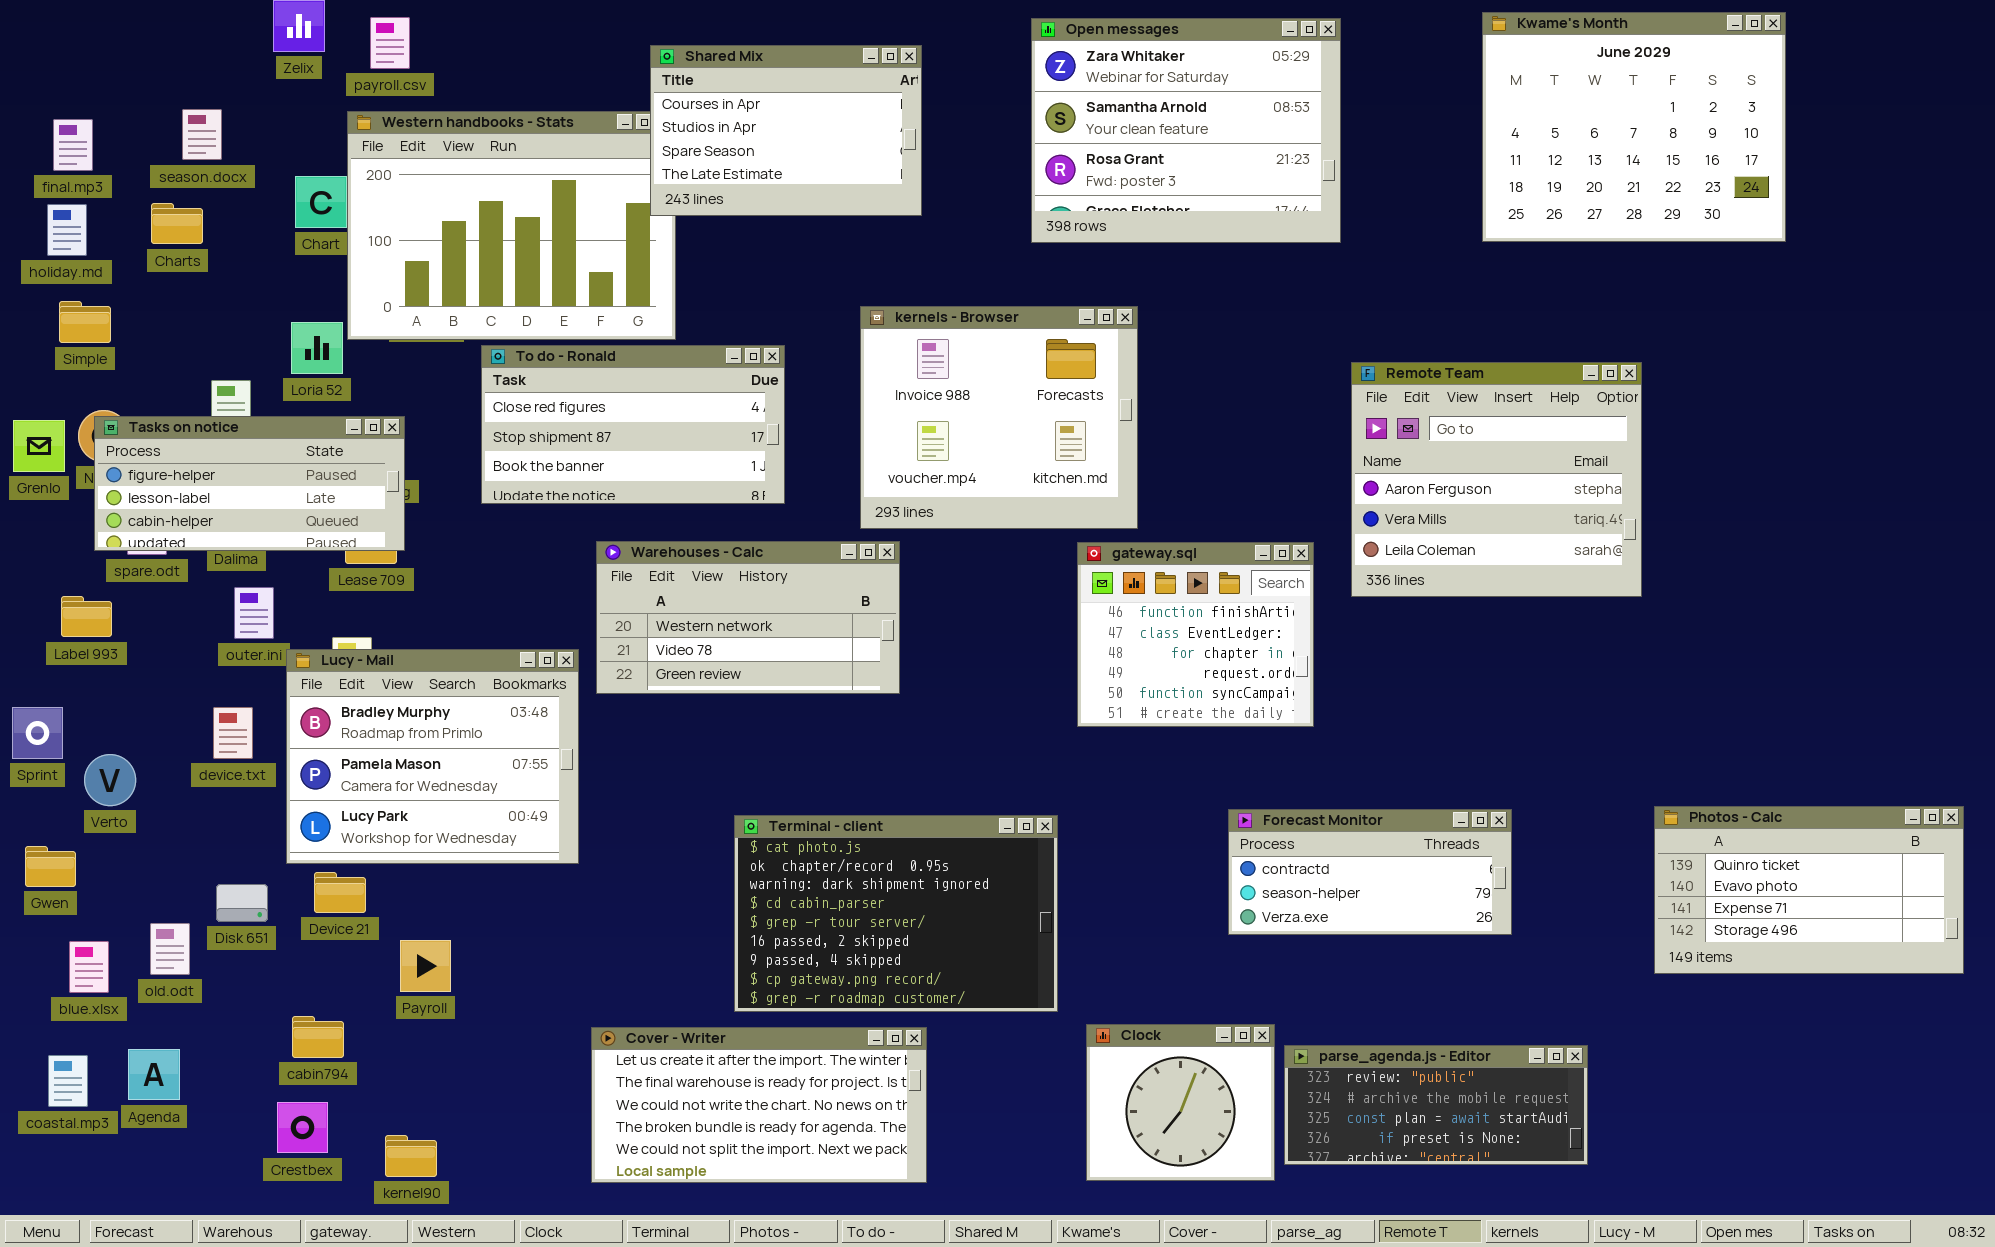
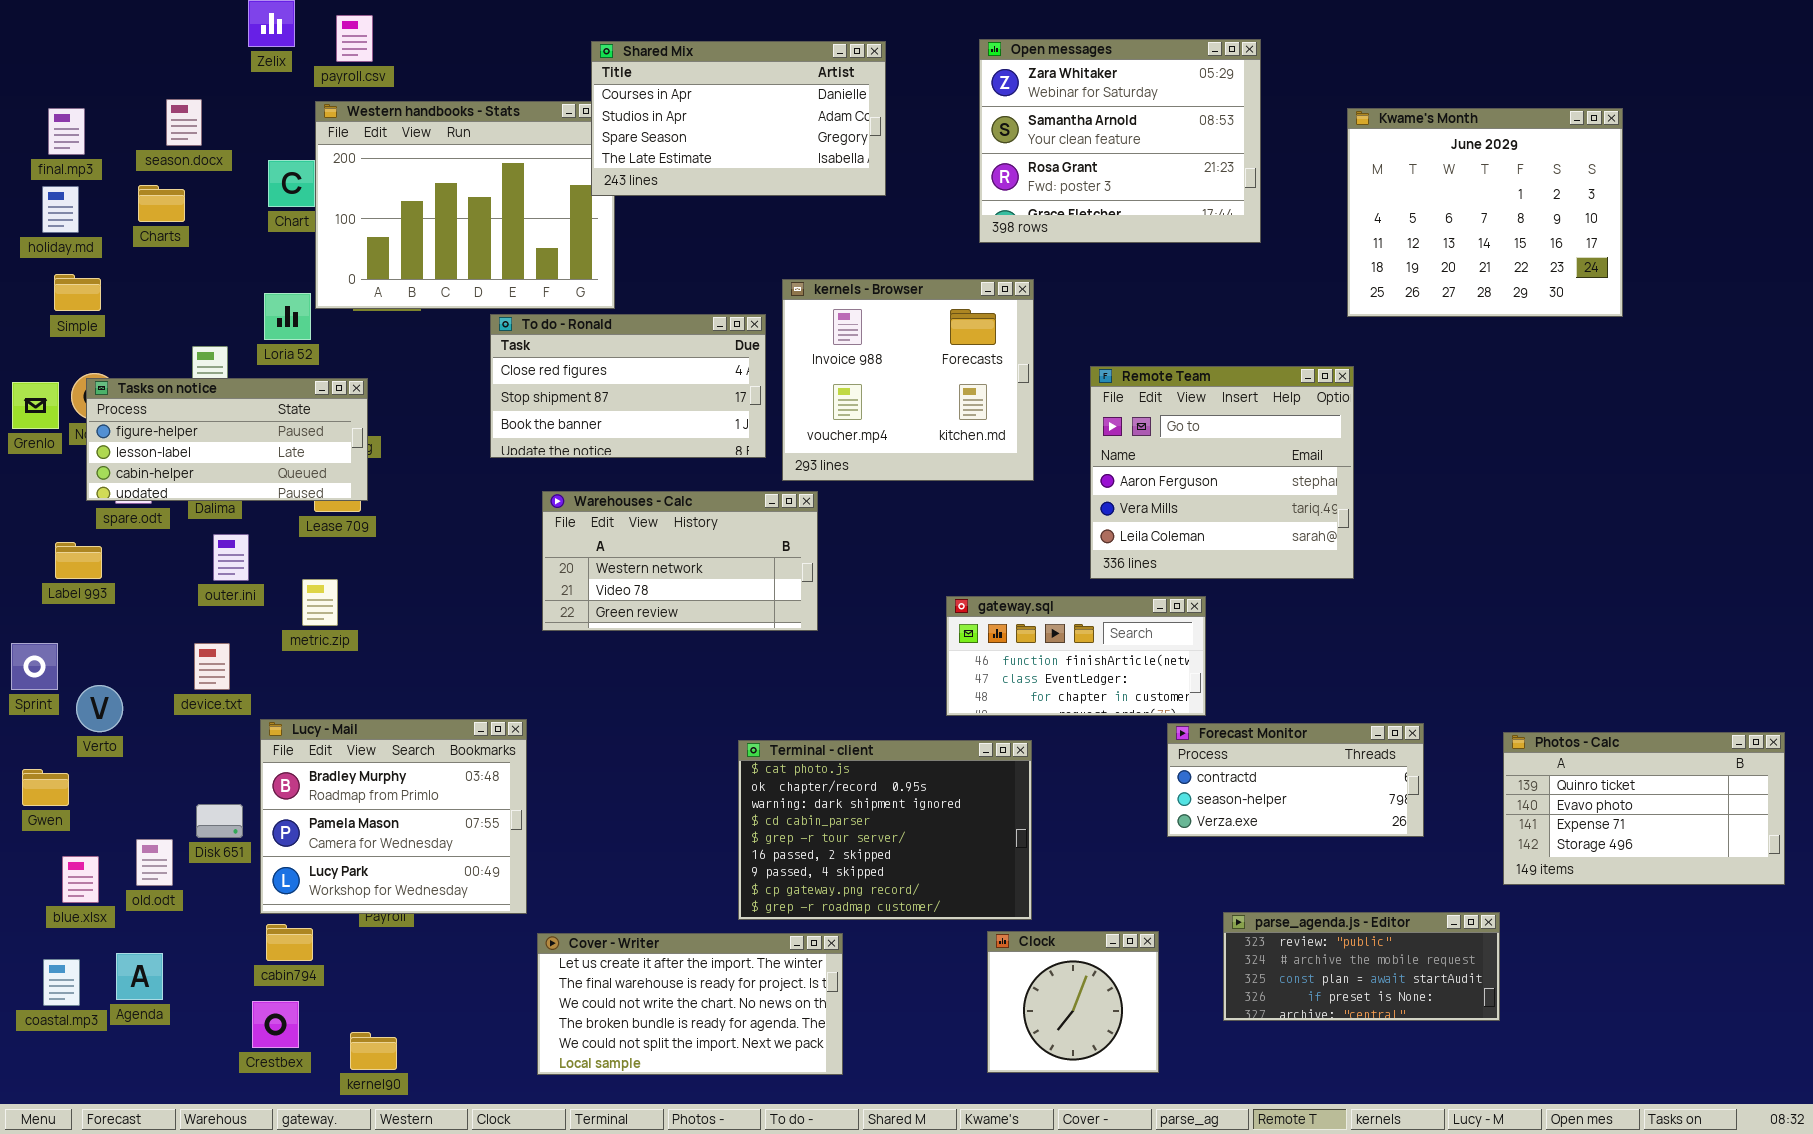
Kwame's Month: [1482,12,1786,242] -> [1347,108,1623,317], moved
Open messages: [1031,18,1341,243] -> [979,39,1261,243], moved
Shared Mix: [650,45,922,216] -> [591,41,886,196], resized
To do - Ronald: [481,345,785,504] -> [490,314,766,458], moved
Remote Team: [1351,362,1642,597] -> [1090,366,1354,579], moved
gateway.sql: [1077,542,1314,727] -> [946,596,1206,716], moved, resized
Lucy - Mail: [286,649,579,864] -> [260,719,527,914], moved
Forecast Monitor: [1228,809,1512,935] -> [1167,723,1424,837], moved
Terminal - client: [734,815,1058,1012] -> [738,740,1032,920], moved
parse_agenda.js - Editor: [1284,1045,1588,1165] -> [1223,912,1500,1021], moved

